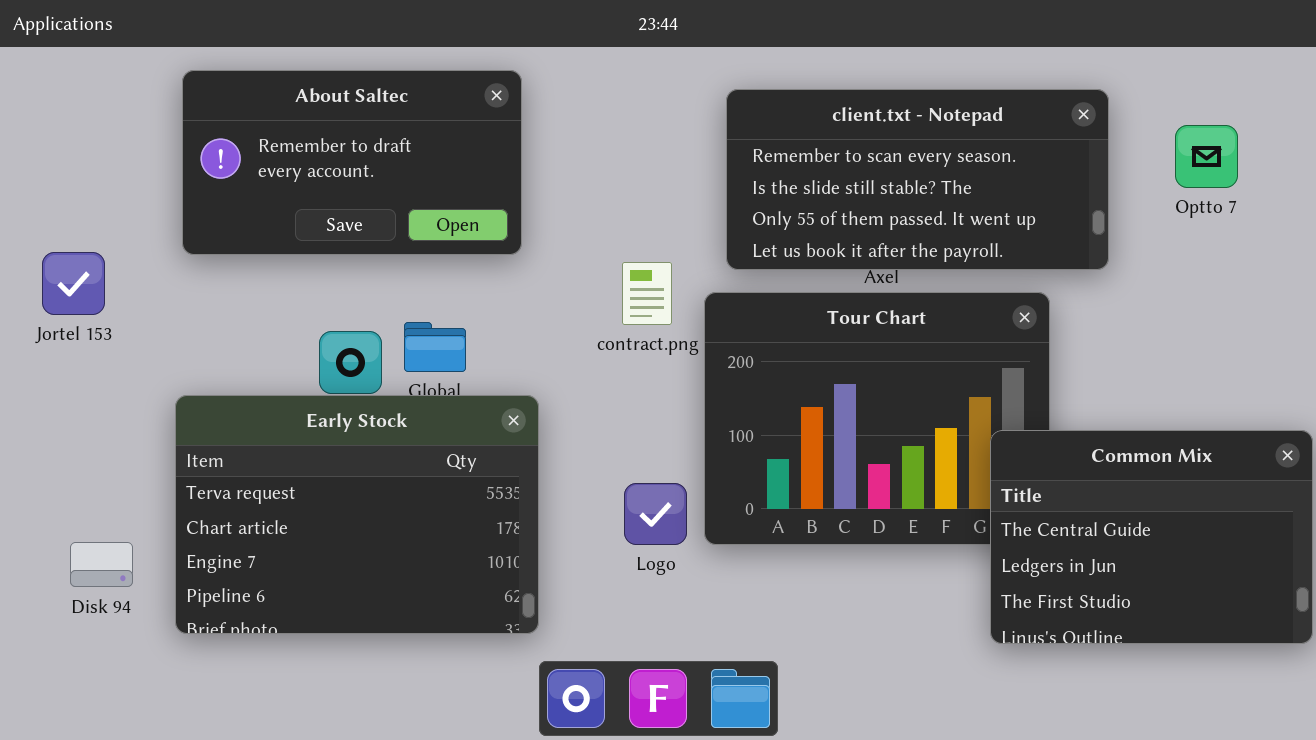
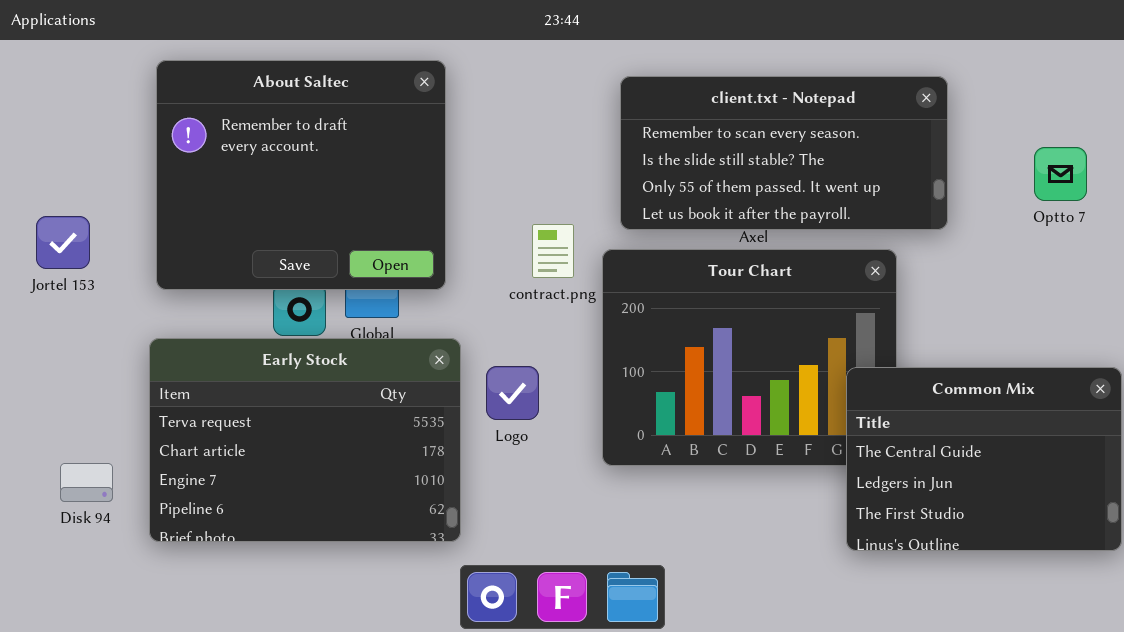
About Saltec: [182,70,522,255] -> [156,60,446,290], resized
Optto 7: [1175,125,1238,188] -> [1034,147,1087,201], moved
Logo: [624,483,687,545] -> [486,366,539,420], moved

